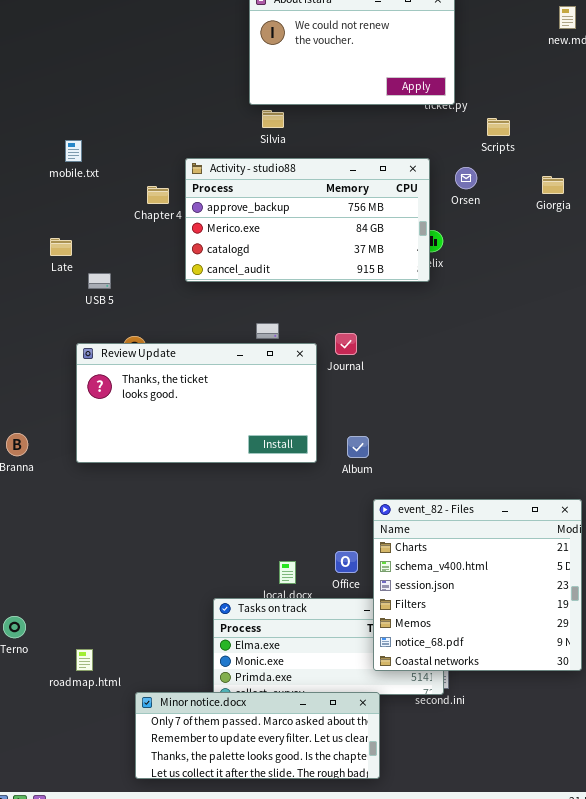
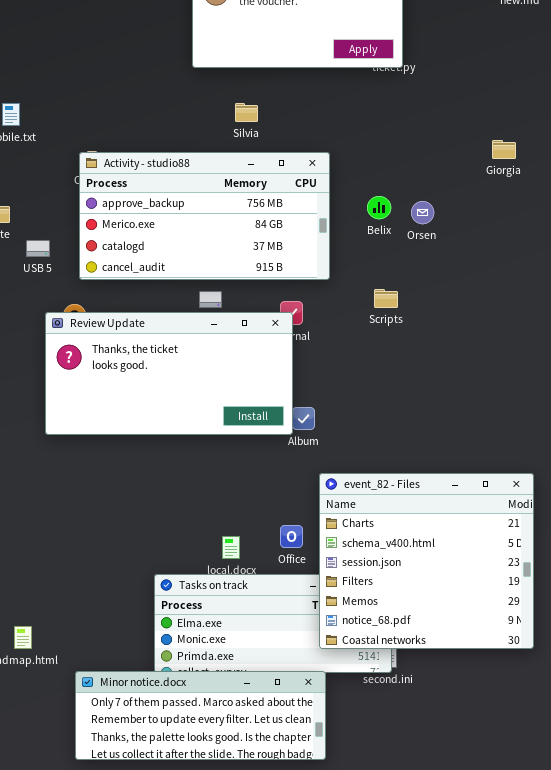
Silvia: [262,110,284,128] -> [235,103,258,122], moved
Scripts: [487,118,510,136] -> [374,289,398,308], moved
Activity - studio88: [185,158,430,282] -> [79,152,330,280], moved
Orsen: [455,167,477,189] -> [411,201,434,224], moved
Review Update: [76,343,317,463] -> [45,312,293,435], moved

